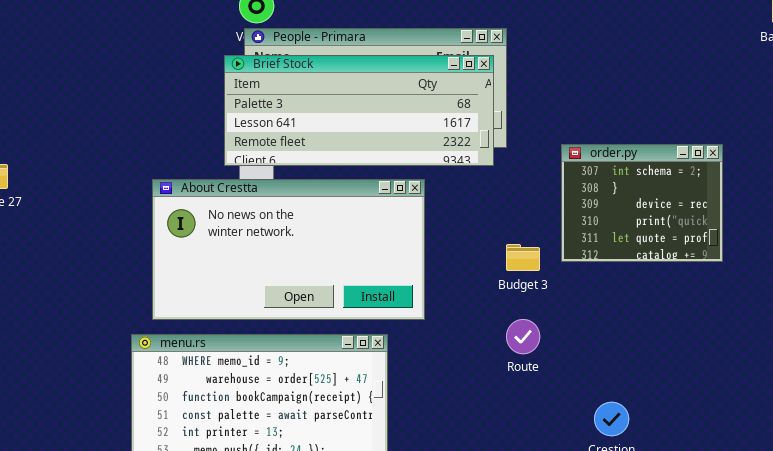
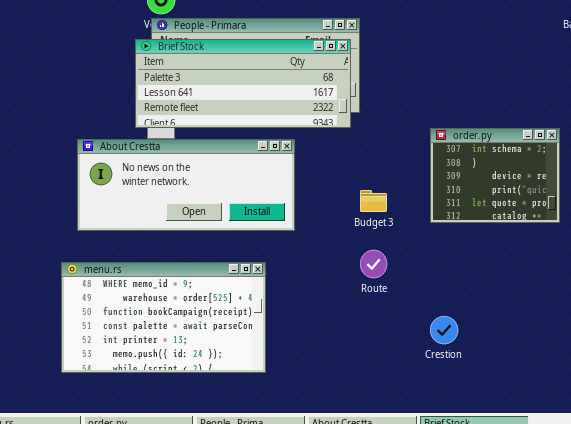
order.py: [561,144,723,262] -> [430,128,560,223], moved
About Crestta: [152,179,425,320] -> [77,139,295,231], resized

